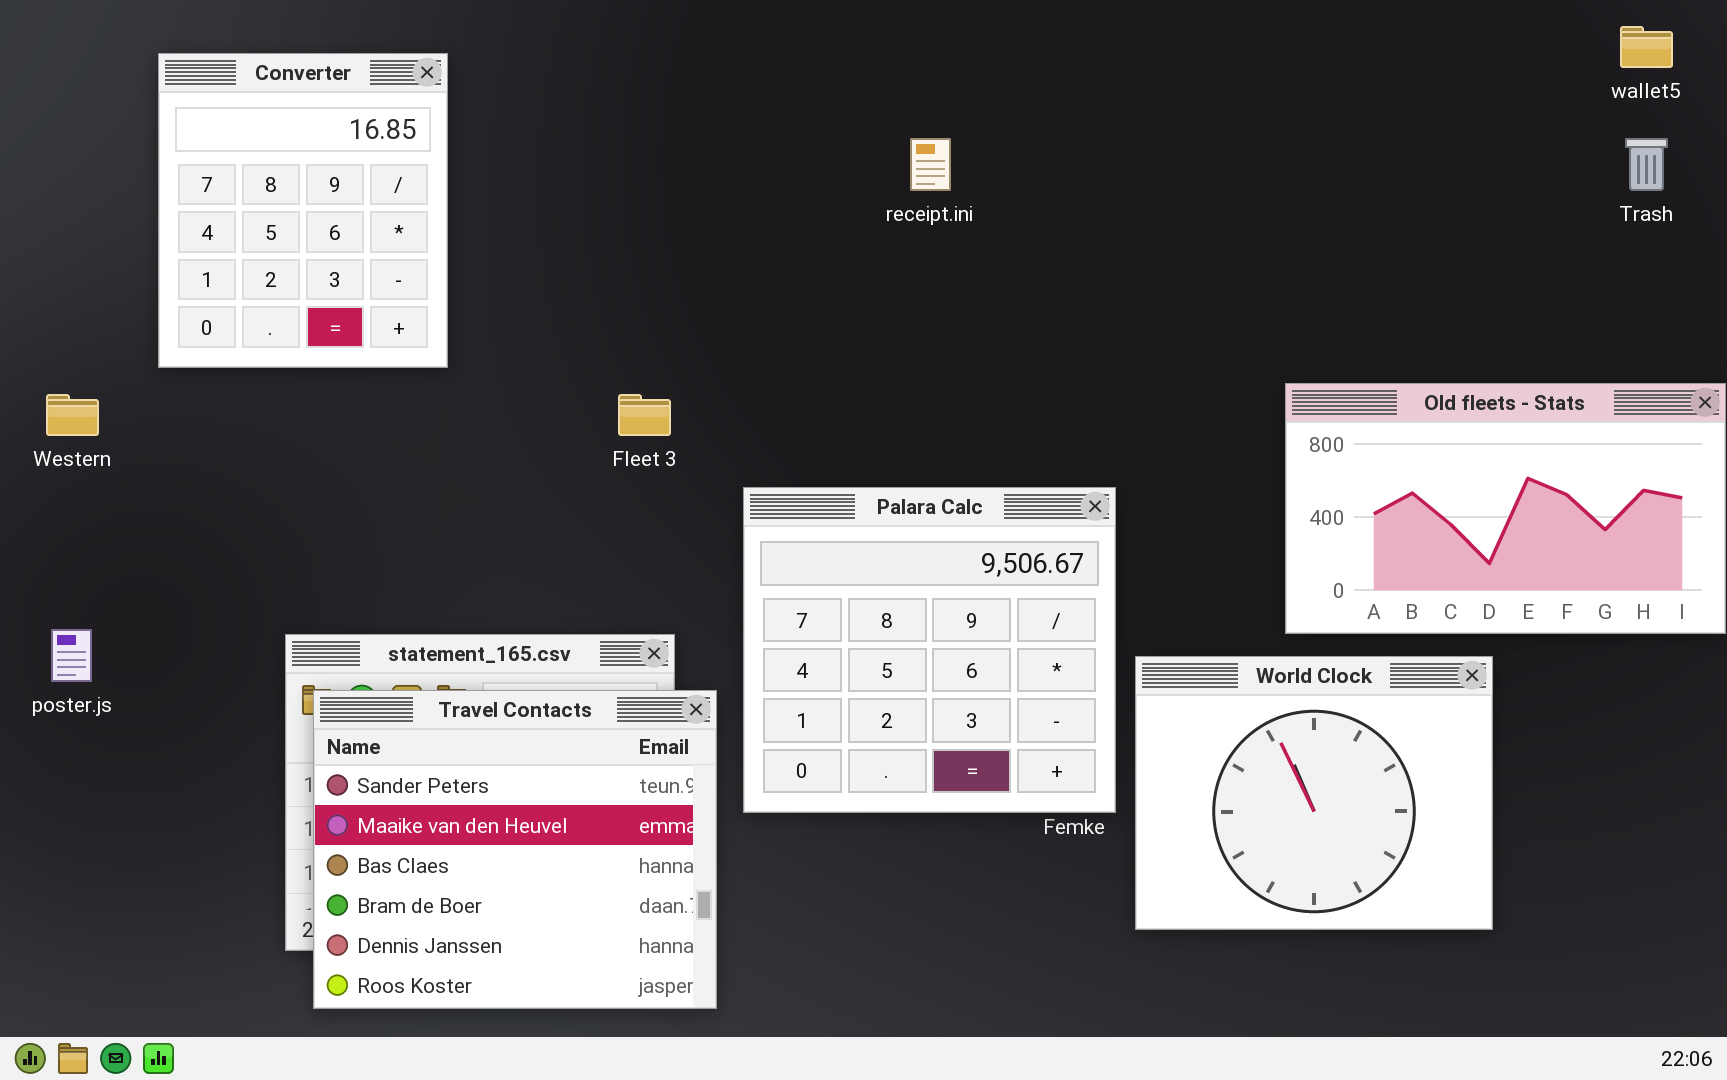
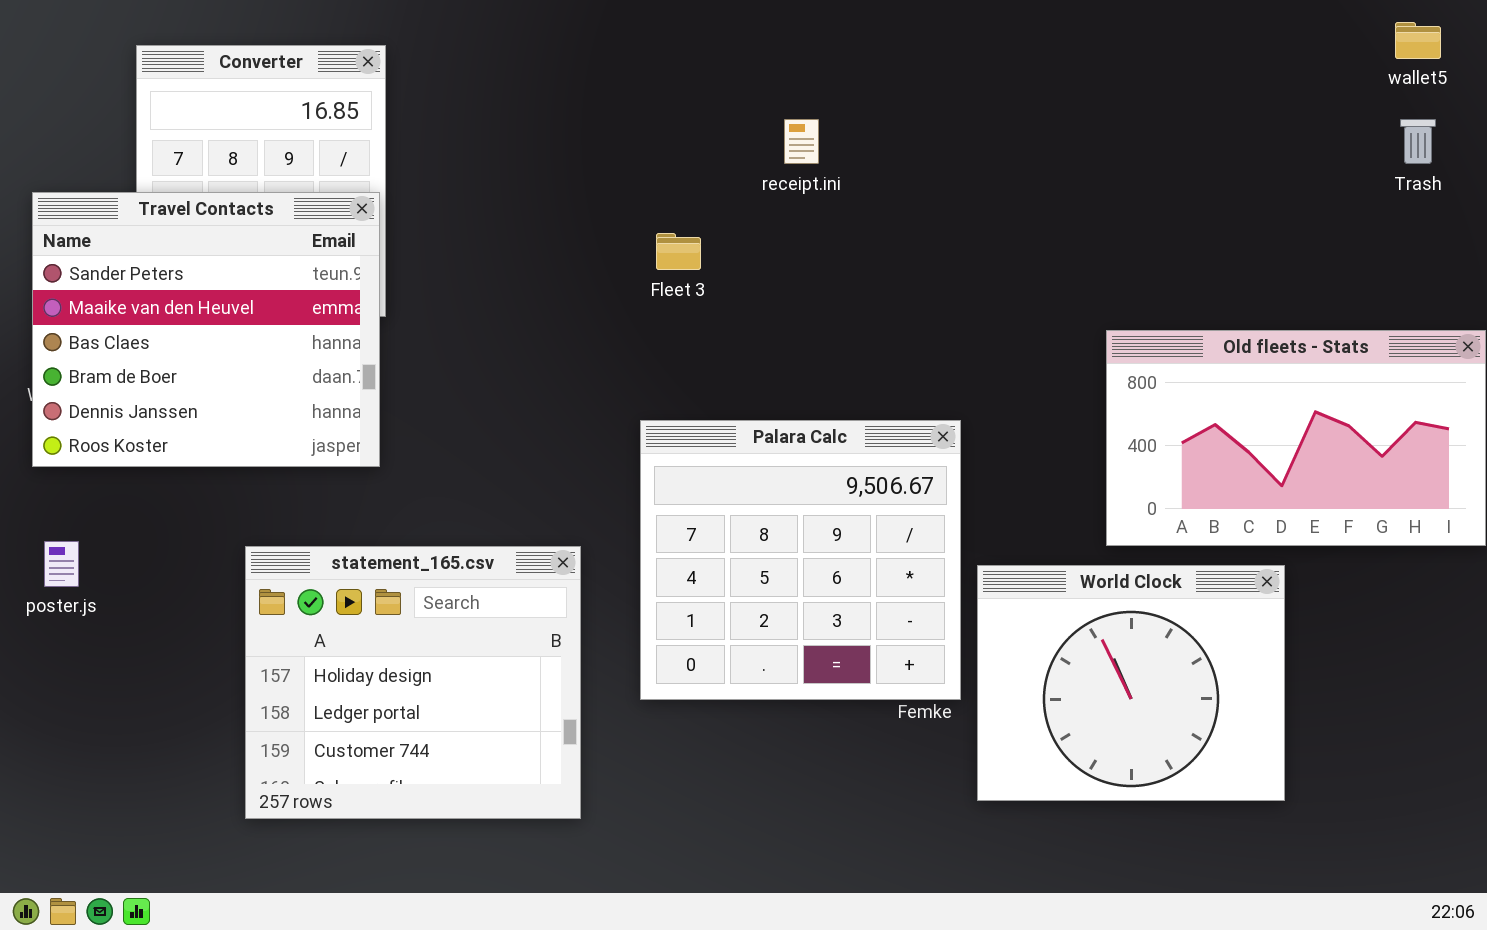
Fleet 3: [618,394,671,436] -> [656,233,701,270], moved
Travel Contacts: [313,690,717,1009] -> [32,192,380,467], moved

